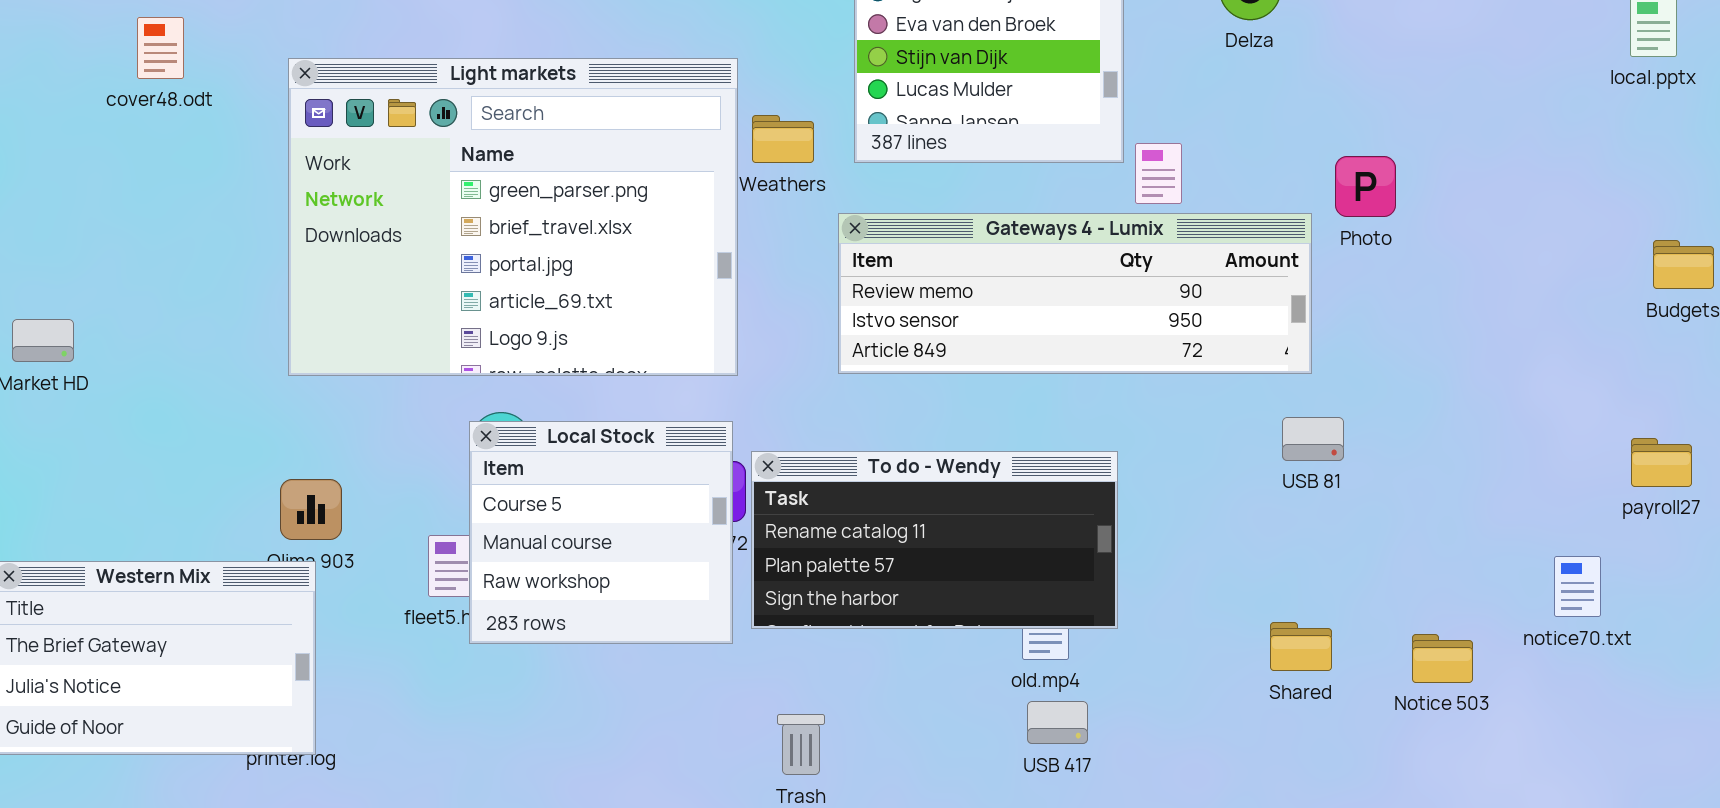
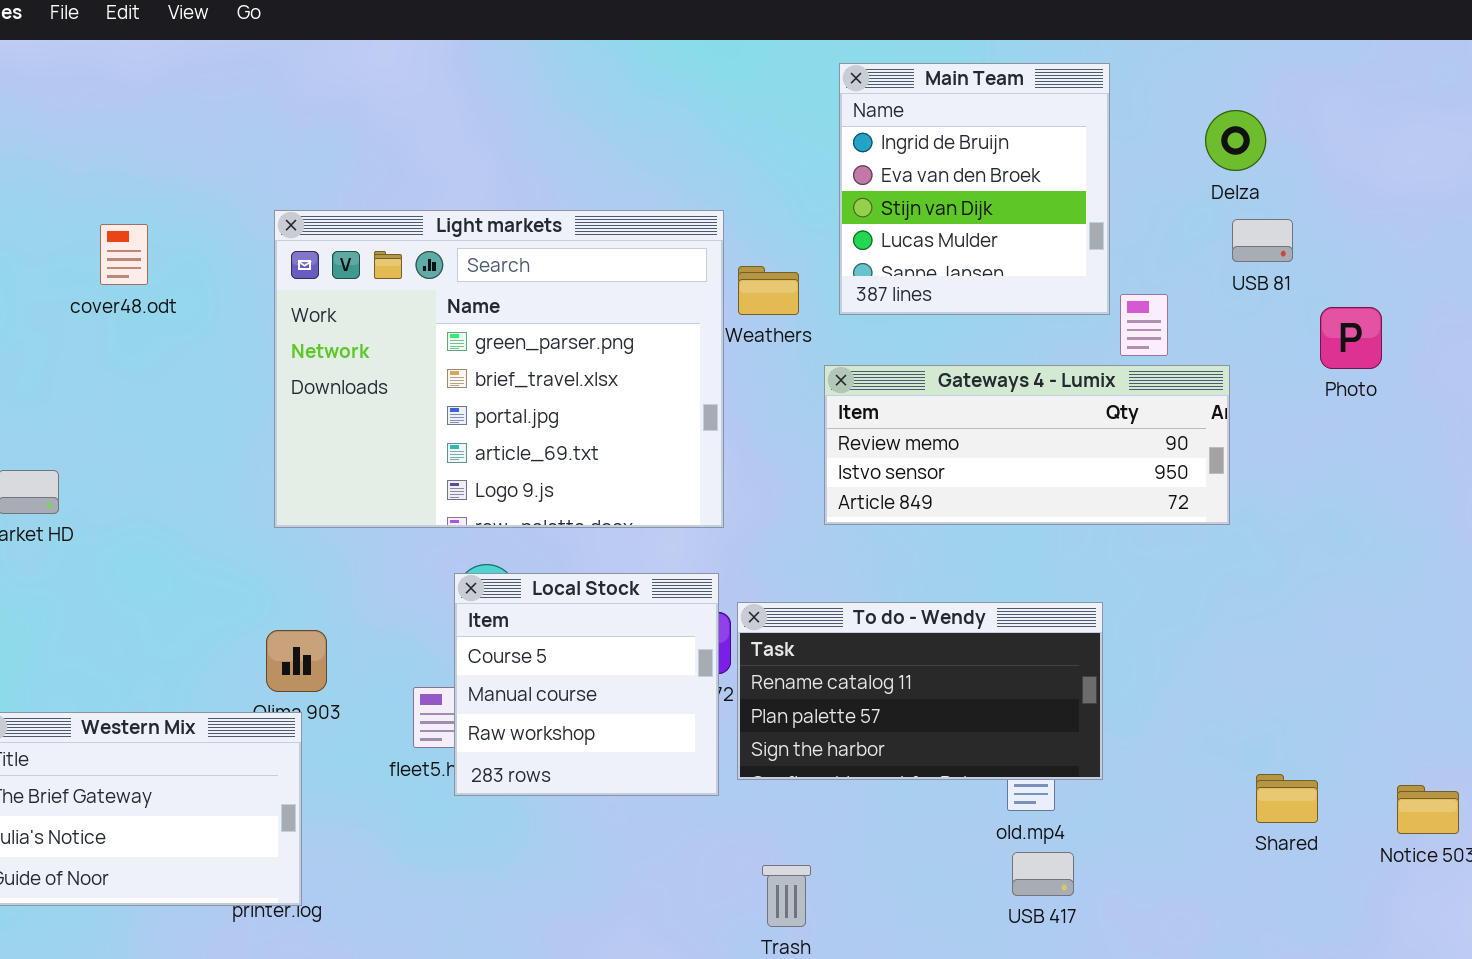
cover48.odt: [137,17,184,79] -> [100,224,148,285], moved
Gateways 4 - Lumix: [838,213,1312,374] -> [824,365,1230,525], resized
USB 81: [1282,417,1344,461] -> [1232,219,1293,262], moved

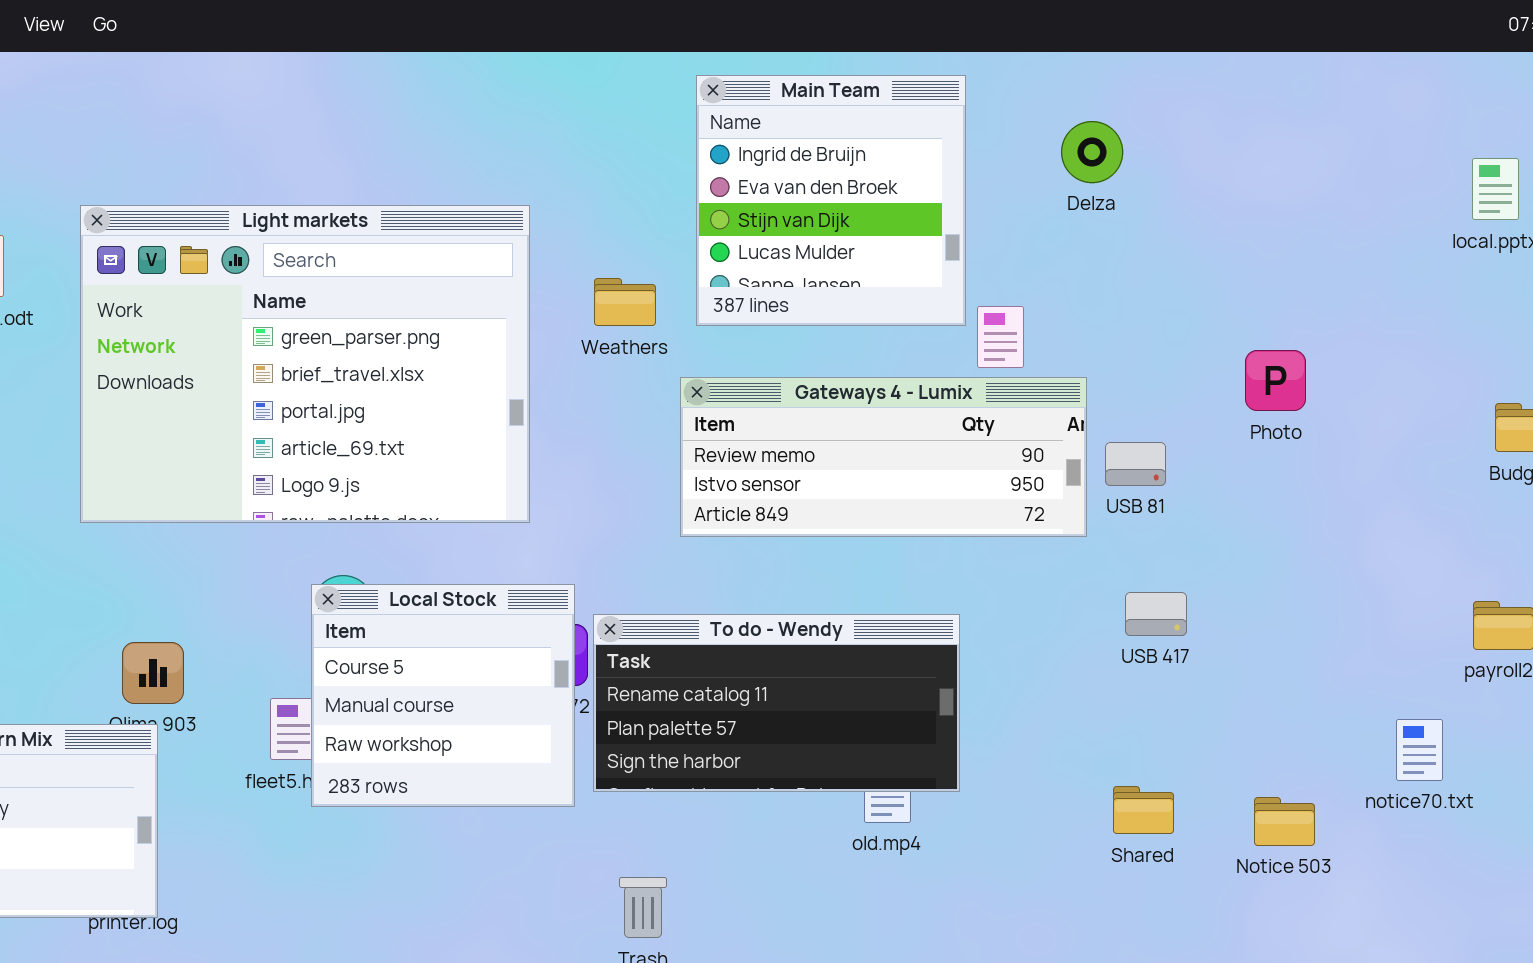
Light markets: [274,210,724,528] -> [80,205,530,523], moved
USB 81: [1232,219,1293,262] -> [1105,442,1166,486], moved
Photo: [1320,307,1382,369] -> [1245,350,1306,411], moved
USB 417: [1012,852,1074,896] -> [1125,592,1187,636], moved

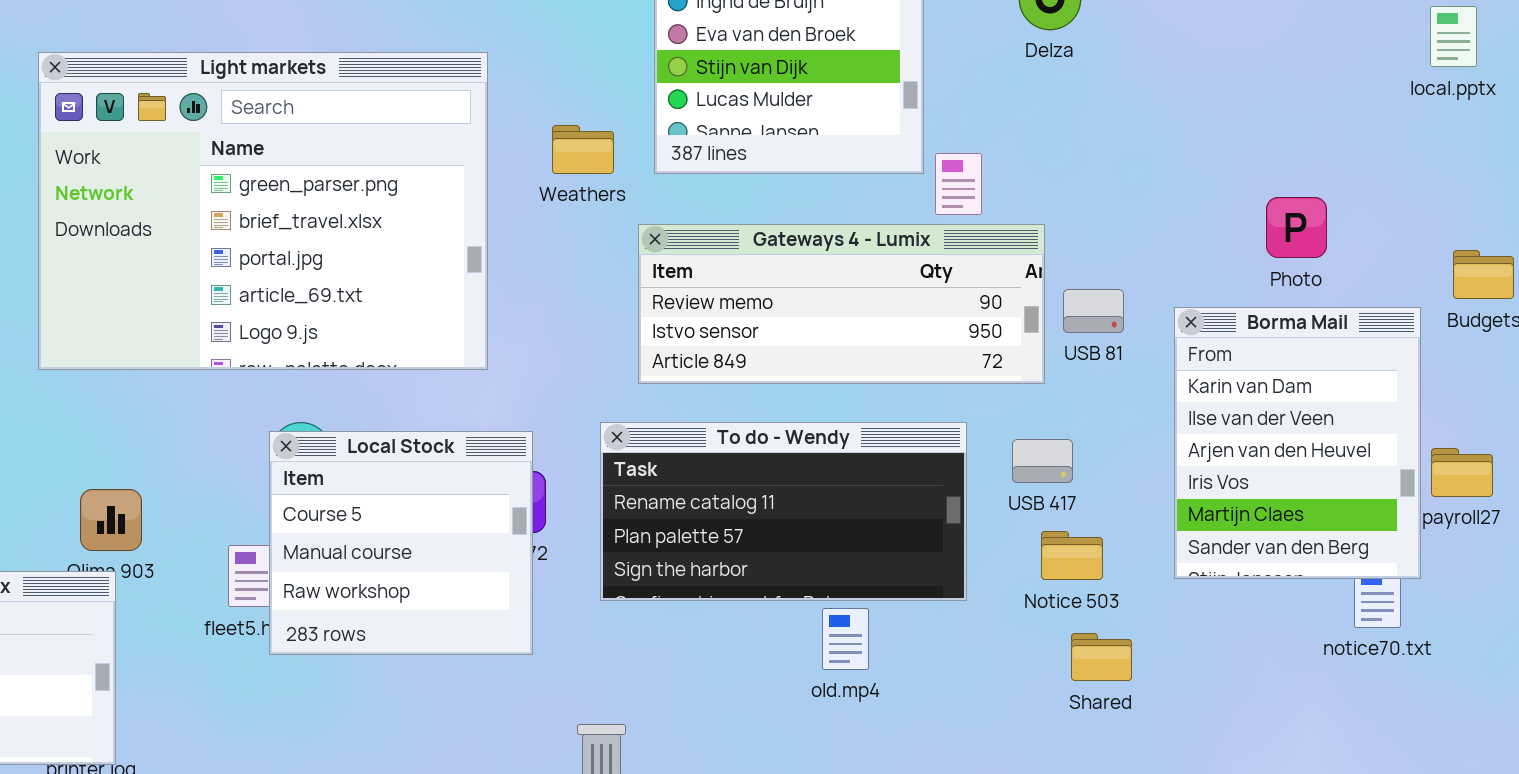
Photo: [1245,350,1306,411] -> [1266,197,1327,258], moved
Borma Mail: none -> [1174,307,1421,579], opened
USB 417: [1125,592,1187,636] -> [1012,439,1073,483], moved
To do - Wendy: [593,614,960,792] -> [600,422,967,601], moved
Notice 503: [1254,797,1315,846] -> [1041,531,1103,580], moved

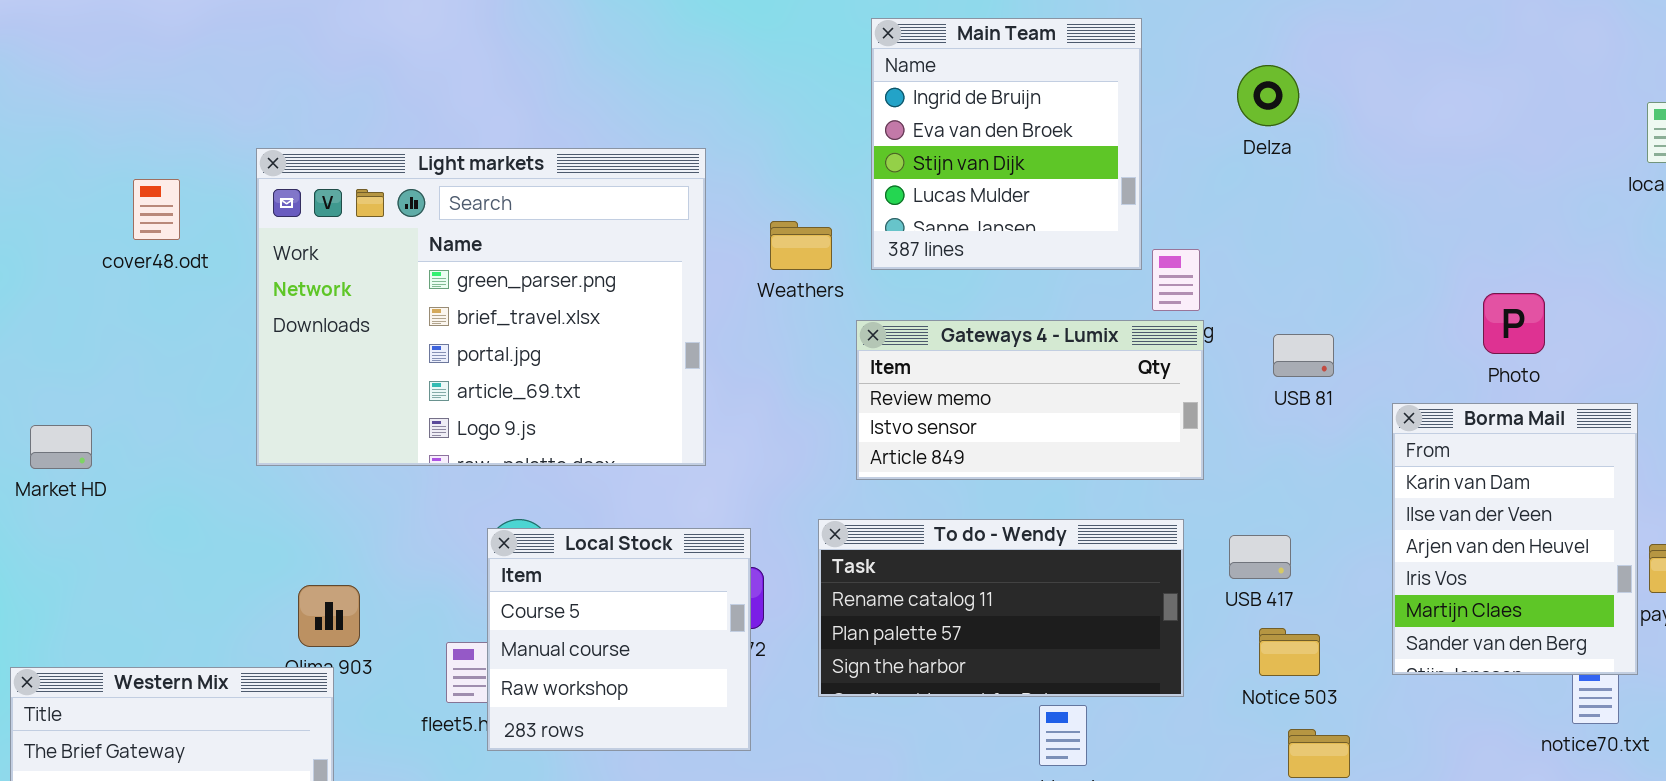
Gateways 4 - Lumix: [638,224,1045,384] -> [856,320,1204,480], resized
USB 81: [1063,289,1124,333] -> [1273,334,1334,377], moved

